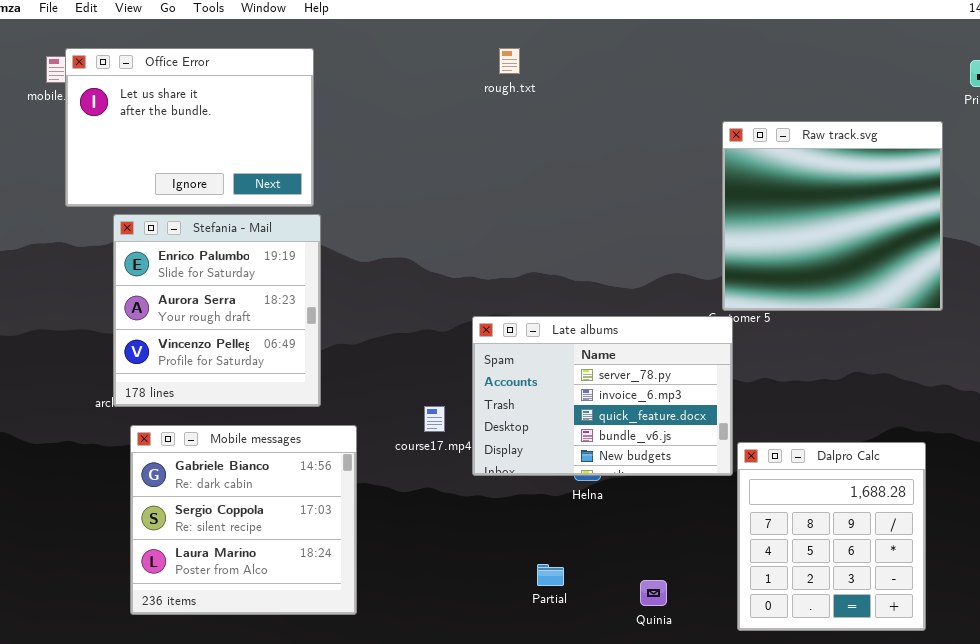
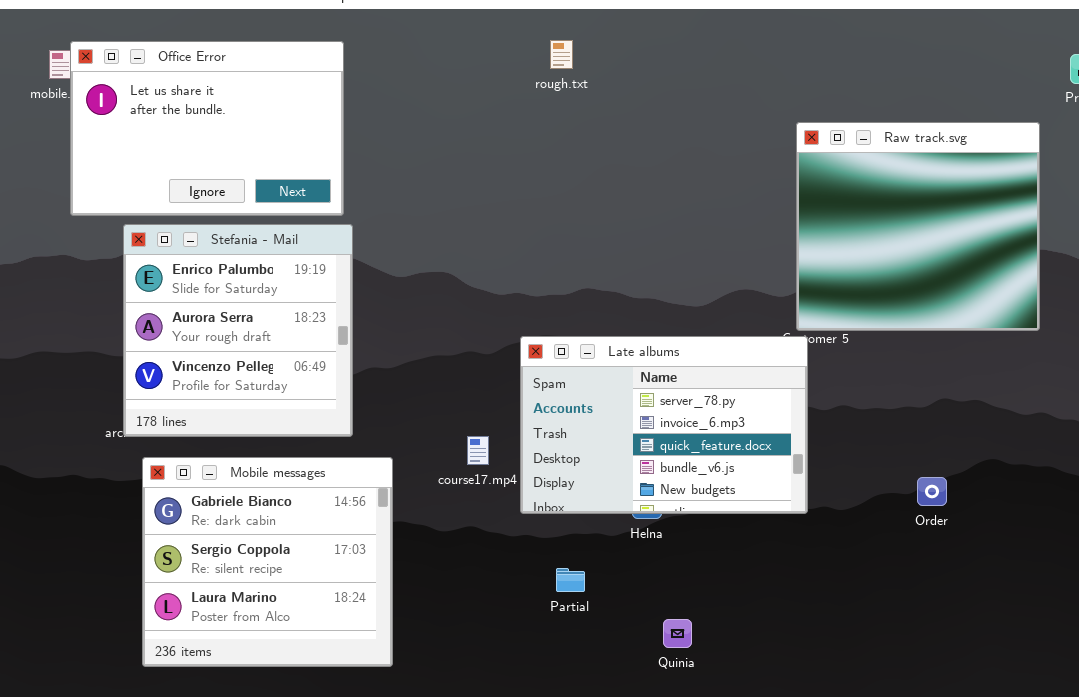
Dalpro Calc: [737,442,926,631] -> none, closed
Partial: [537,564,564,586] -> [556,568,585,592], moved
Quinia: [640,580,667,606] -> [663,619,692,648], moved

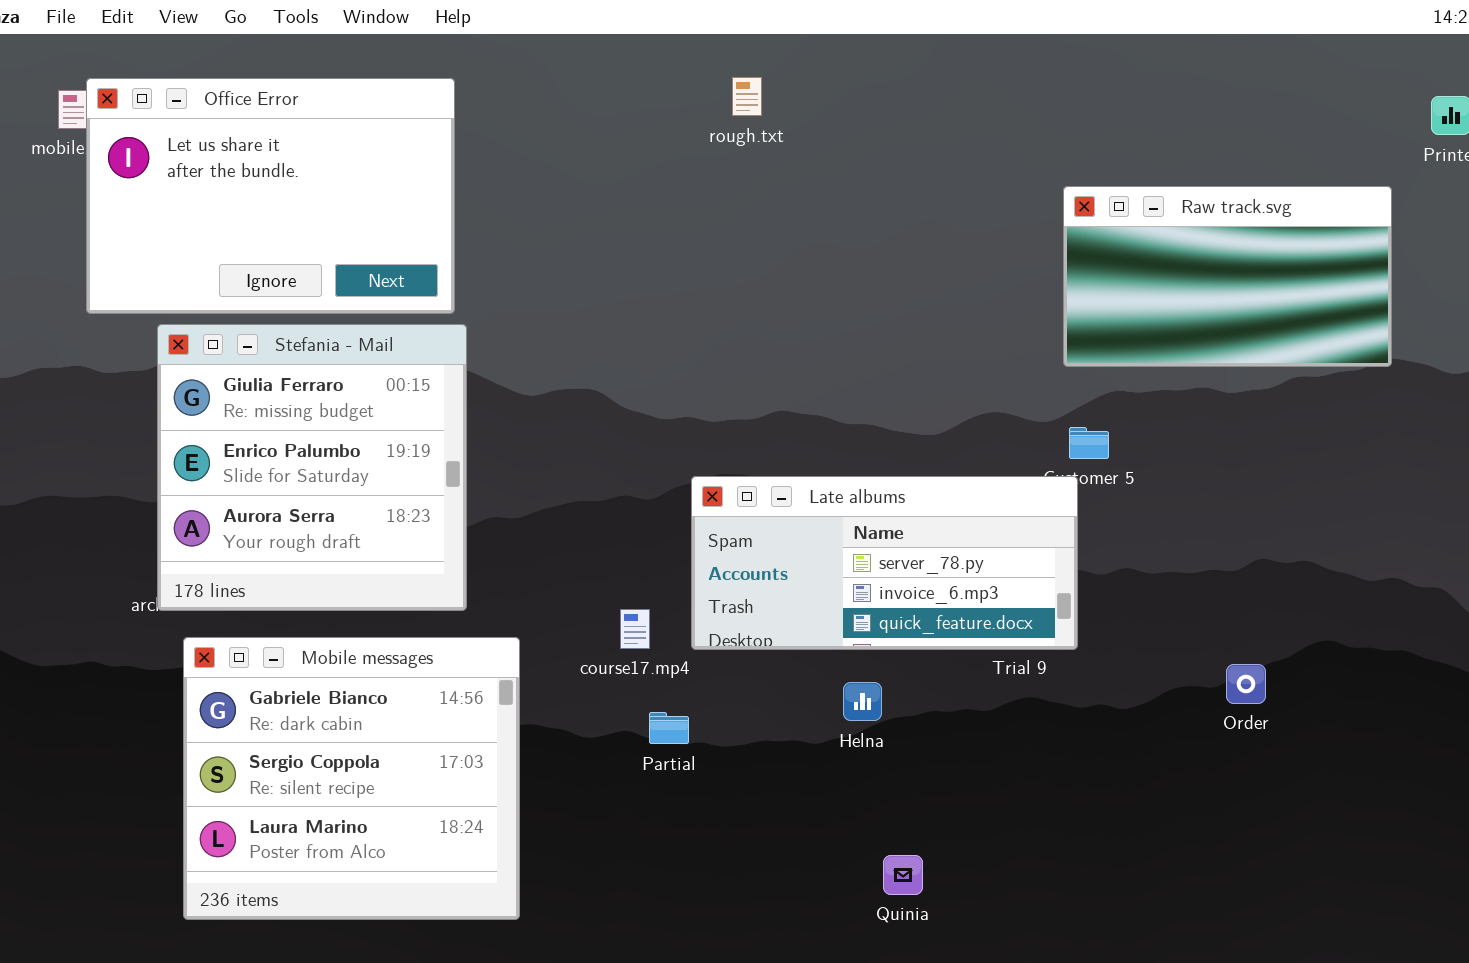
Raw track.svg: [796,122,1040,331] -> [1063,186,1392,367], resized
Stefania - Mail: [123,224,353,437] -> [157,324,467,611], scrolled up 1 row
Late albums: [520,336,808,514] -> [691,476,1078,650], resized
Partial: [556,568,585,592] -> [649,712,689,744], moved

